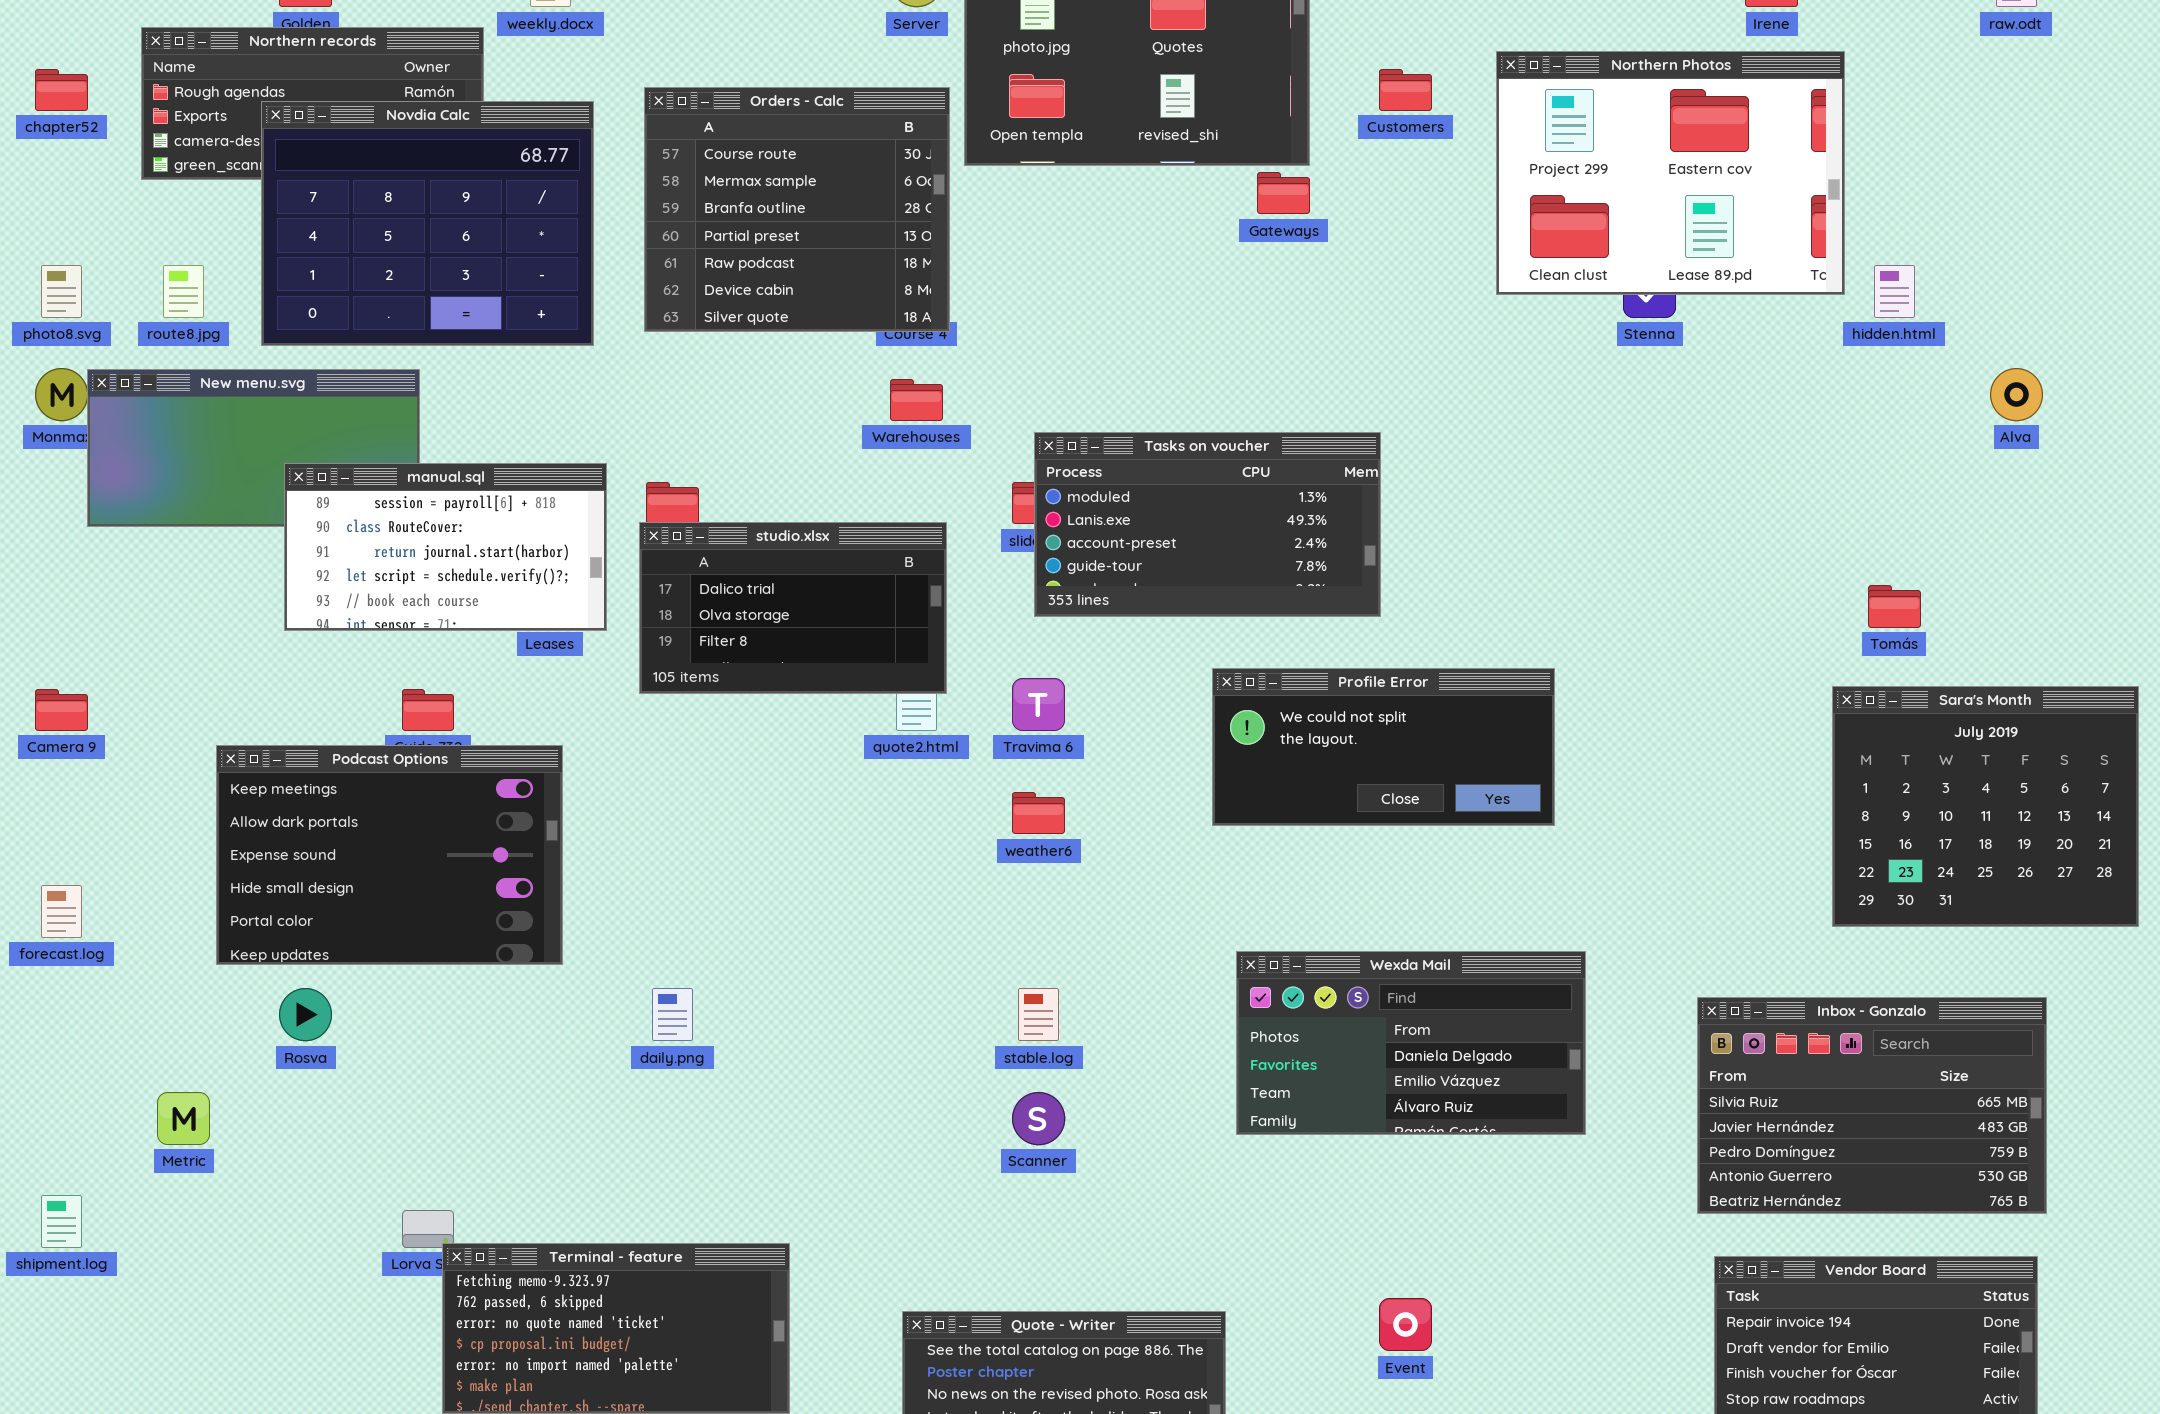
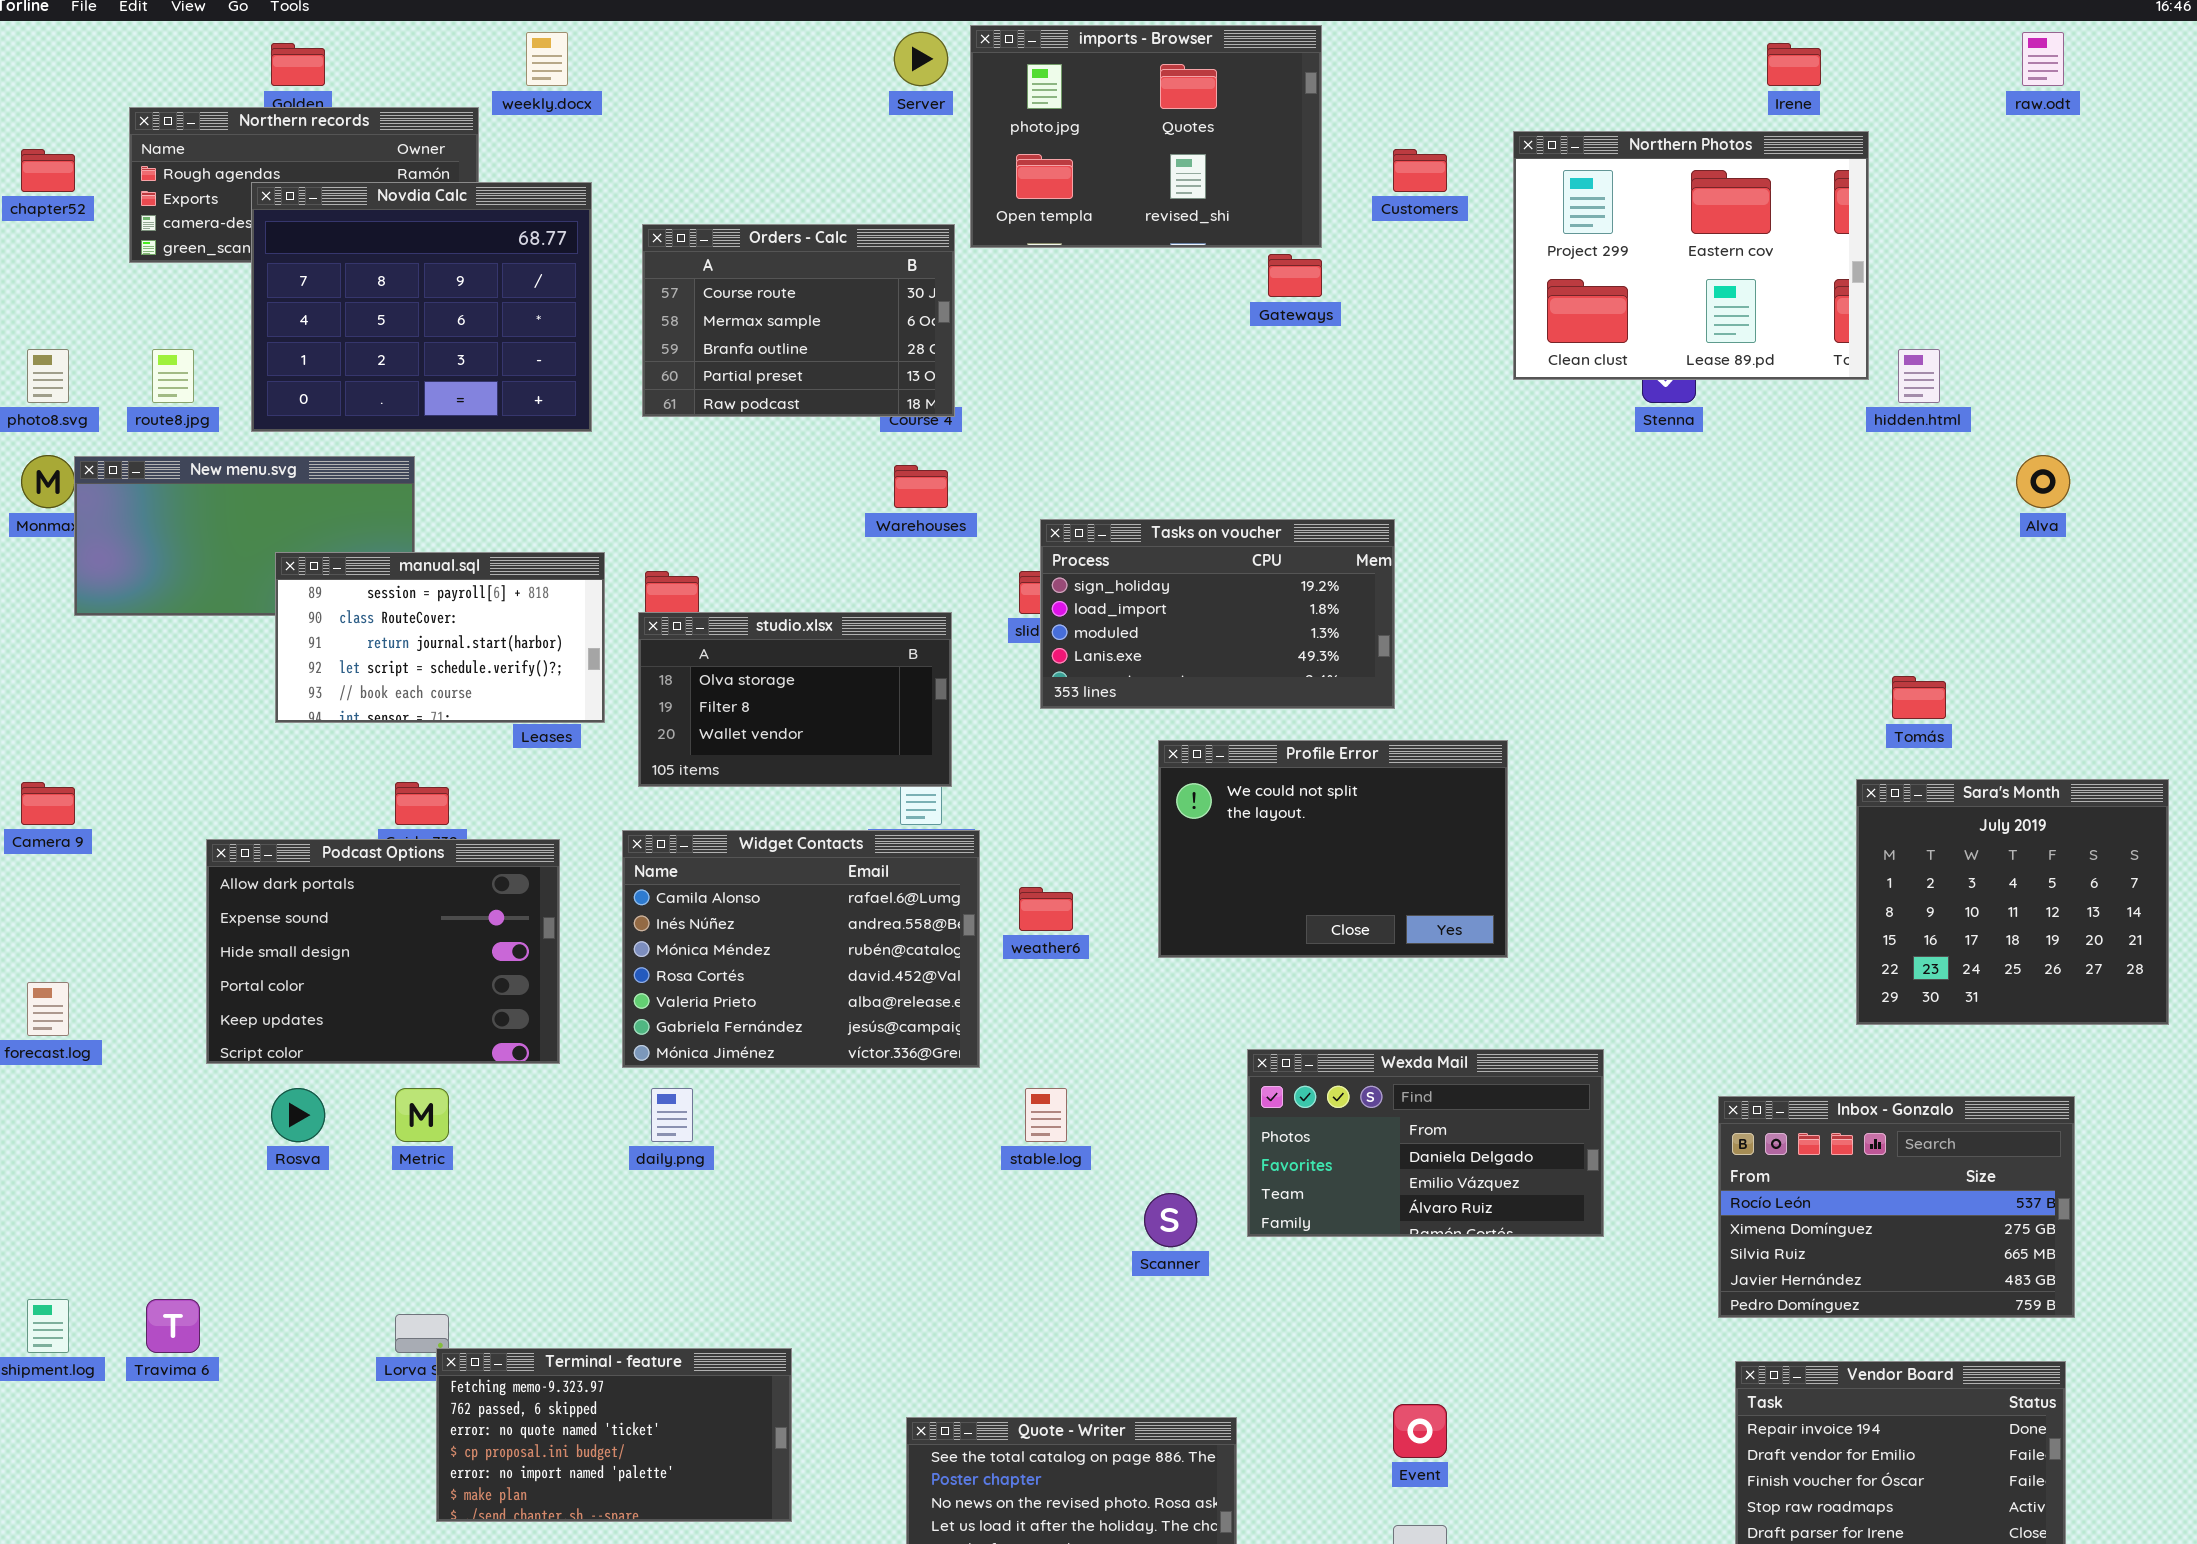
Orders - Calc: [644,87,950,332] -> [642,224,955,417], resized
Tasks on voucher: [1034,432,1381,617] -> [1040,519,1395,709], scrolled up 2 rows
studio.xlsx: [639,522,947,694] -> [638,612,952,787], scrolled down 1 row
Profile Error: [1212,668,1555,826] -> [1158,740,1508,958], moved, resized
Travima 6: [1012,678,1065,731] -> [146,1299,200,1353], moved
Widget Contacts: none -> [622,830,980,1068], opened
Podcast Options: [216,745,563,965] -> [206,839,560,1064], scrolled down 1 row
Inbox - Gonzalo: [1697,997,2047,1214] -> [1718,1096,2075,1318], scrolled up 2 rows
Metric: [157,1092,210,1145] -> [395,1088,449,1142], moved
Scanner: [1012,1092,1065,1145] -> [1144,1193,1197,1247], moved

